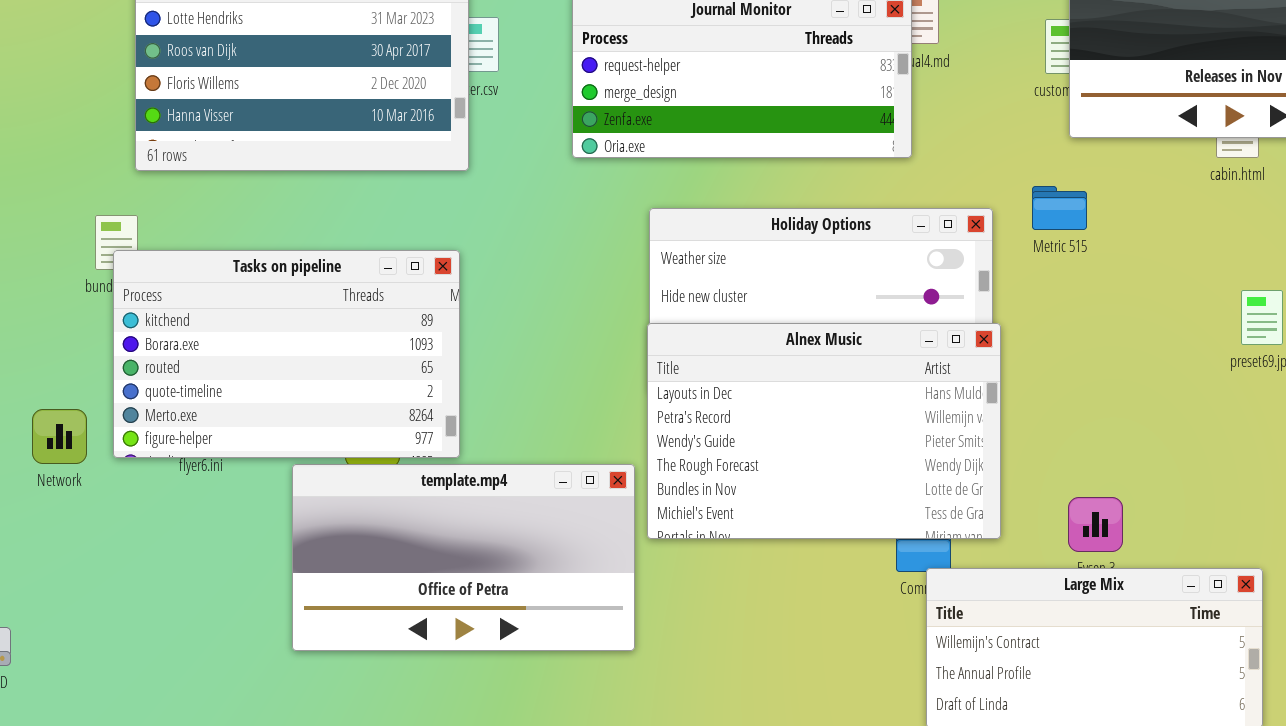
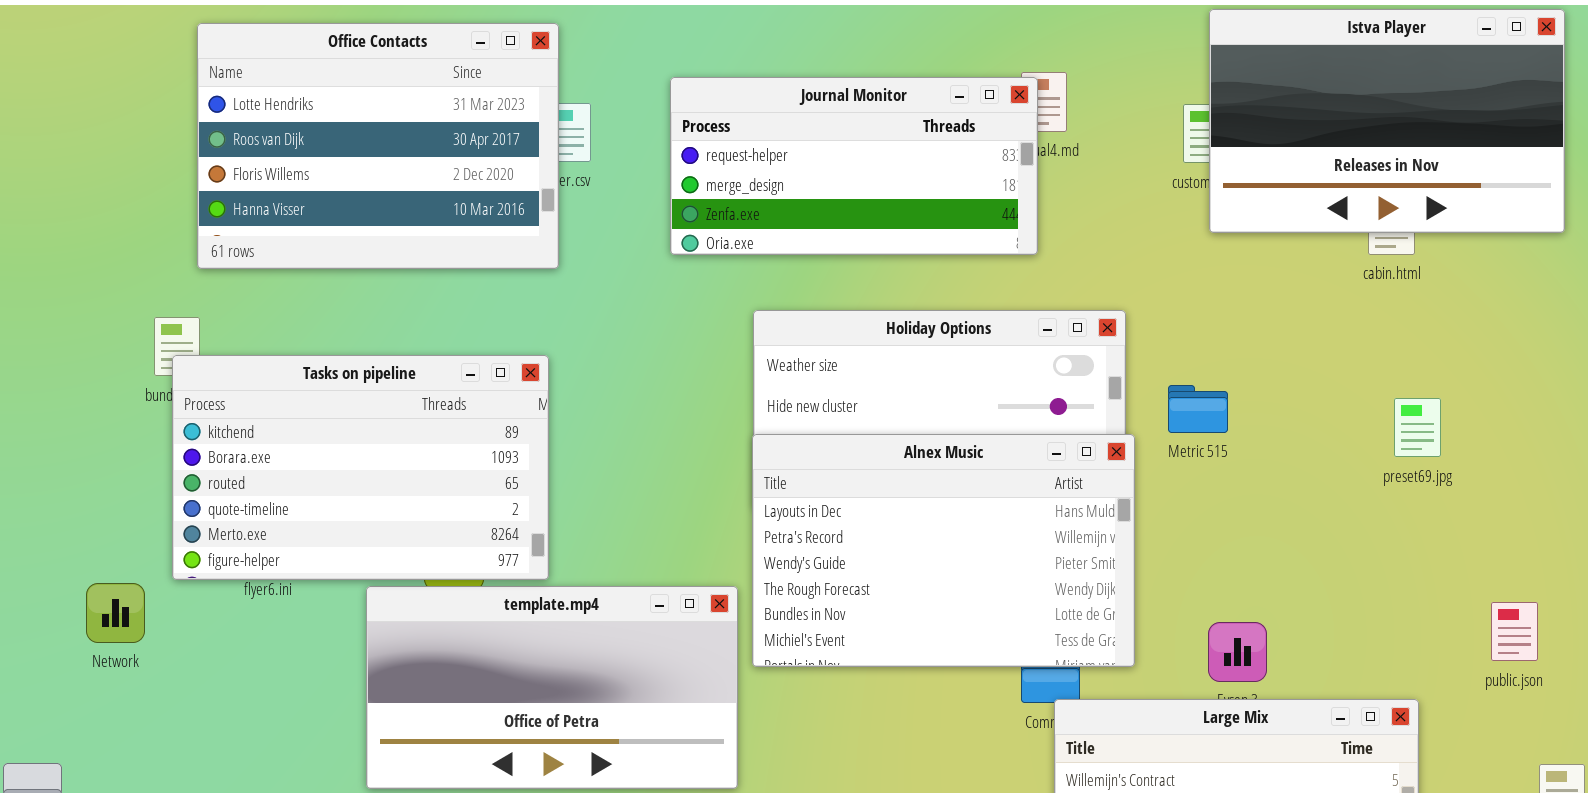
Metric 515: [1032,186,1087,230] -> [1168,385,1228,433], moved
Network: [32,409,87,464] -> [86,583,145,643], moved

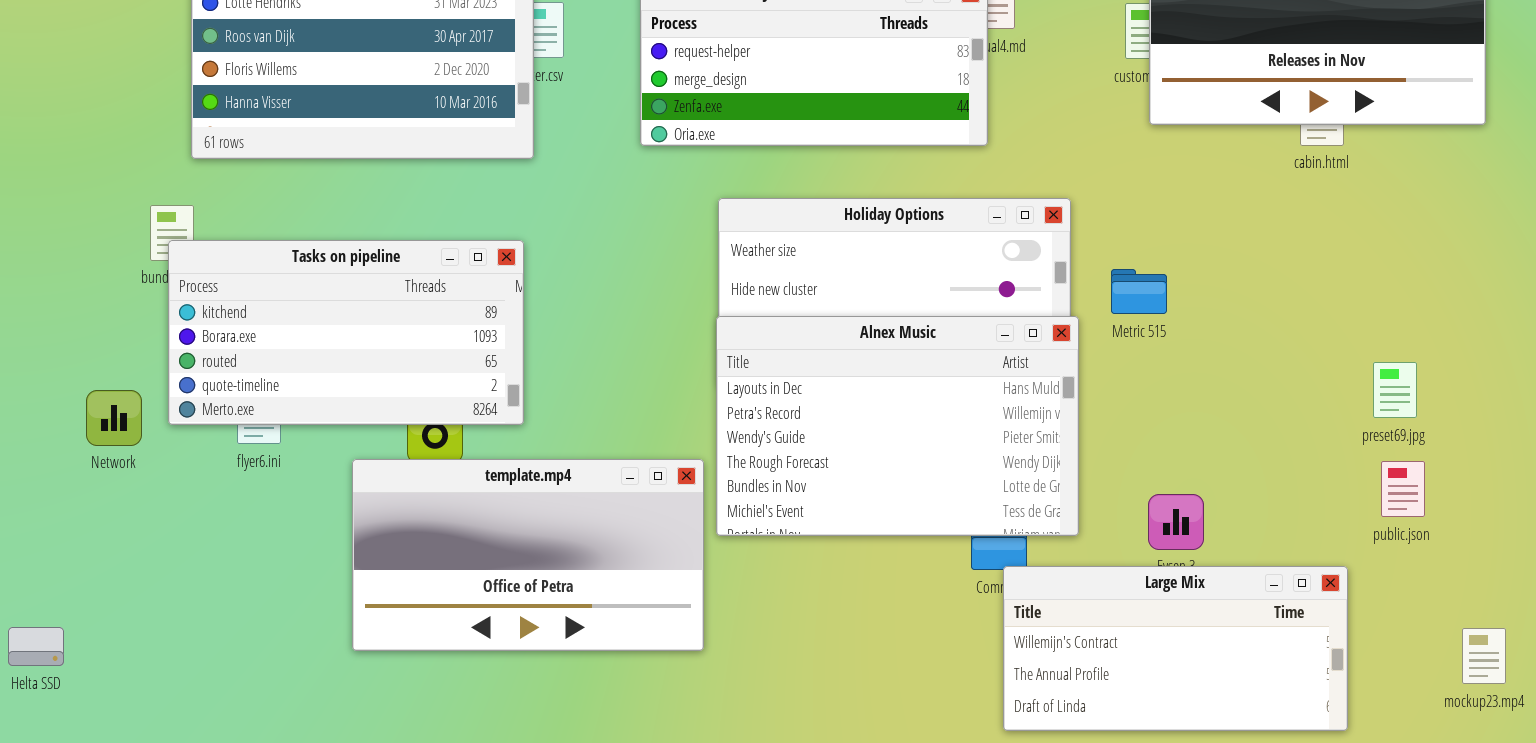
Tasks on pipeline: [172,355,549,580] -> [168,240,524,425], resized
preset69.jpg: [1394,398,1441,457] -> [1373,362,1417,418], moved
Network: [86,583,145,643] -> [86,390,142,446], moved
public.json: [1491,602,1538,661] -> [1381,461,1425,517], moved

